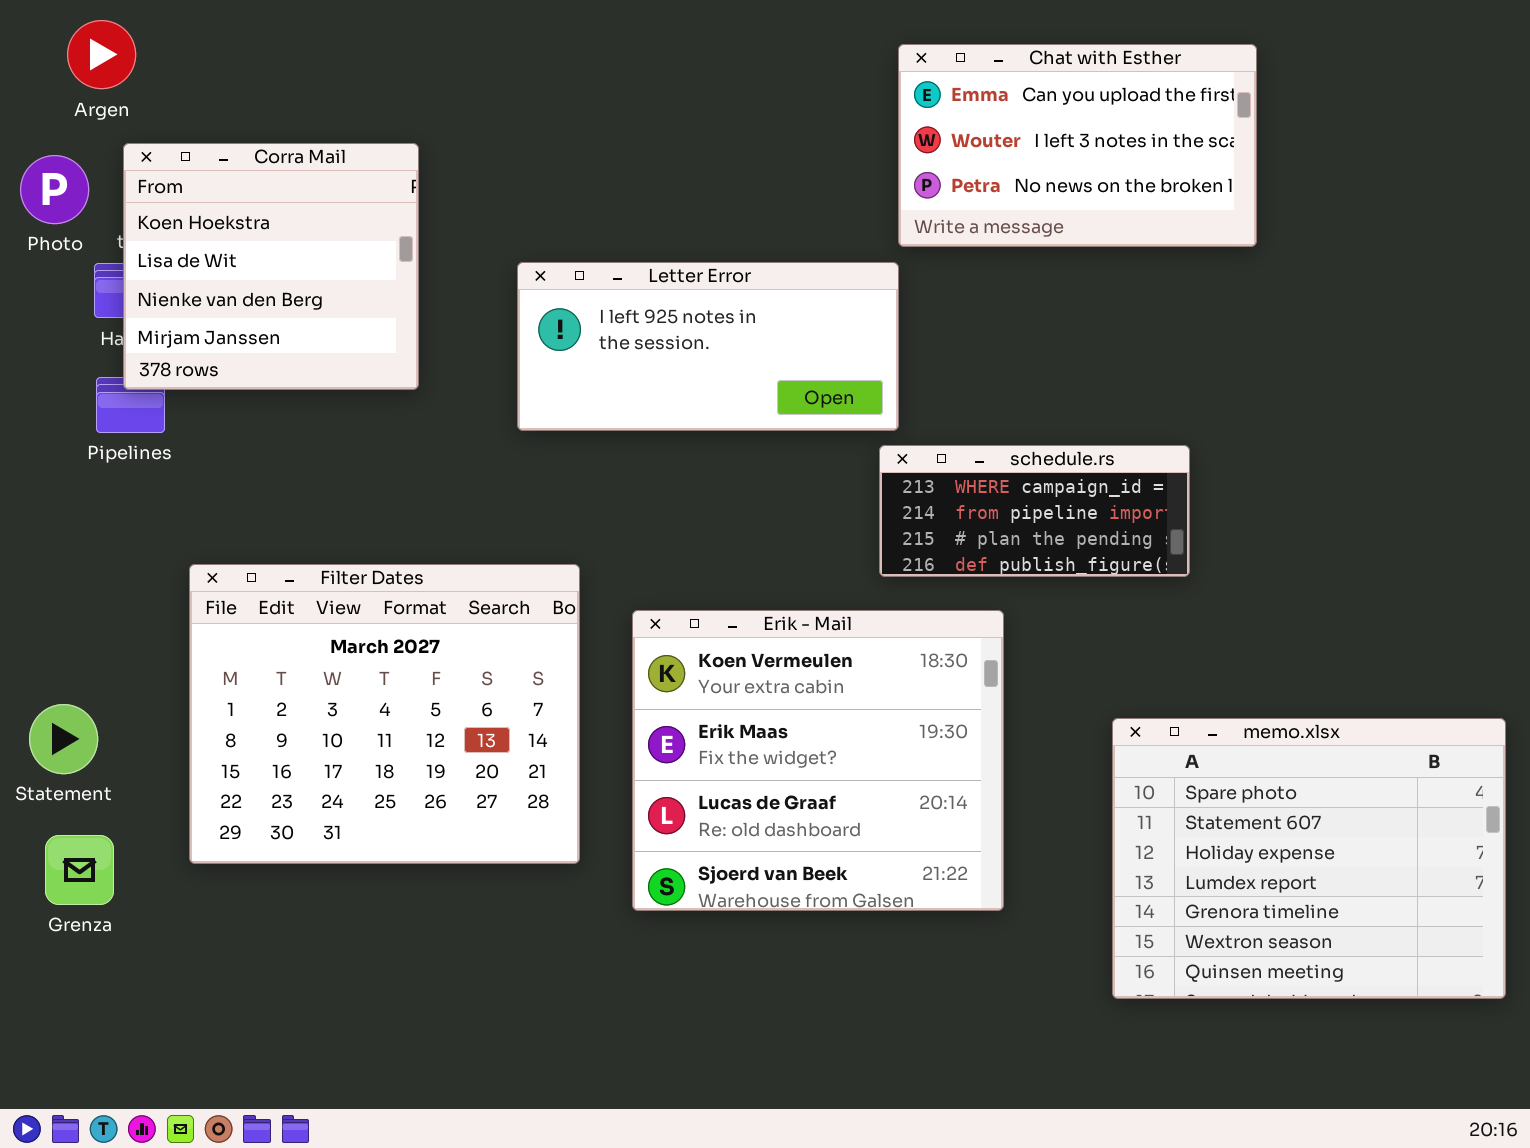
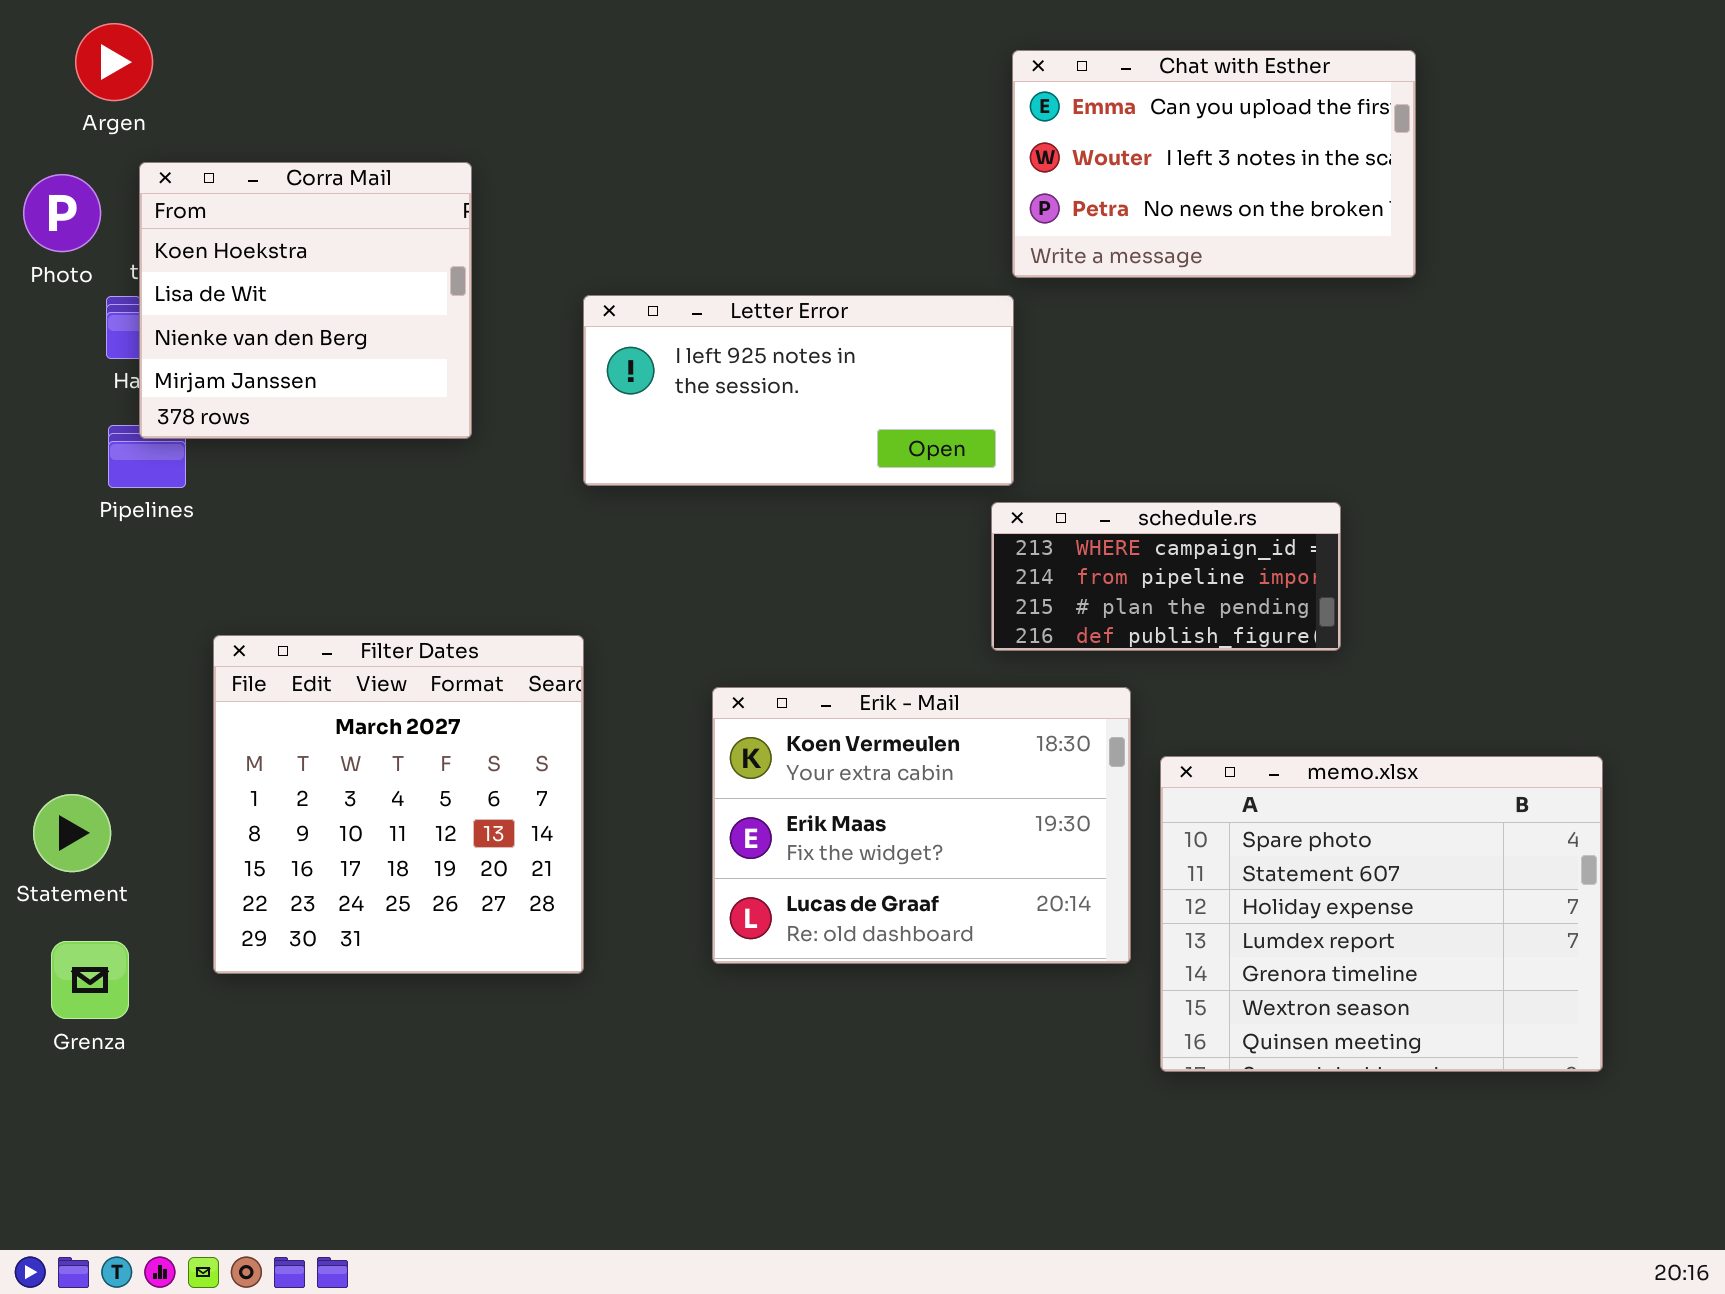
Filter Dates: [189,564,580,864] -> [213,635,584,974], resized
Erik - Mail: [632,610,1004,911] -> [712,687,1131,964], resized
memo.xlsx: [1112,718,1506,999] -> [1160,756,1603,1072], moved

